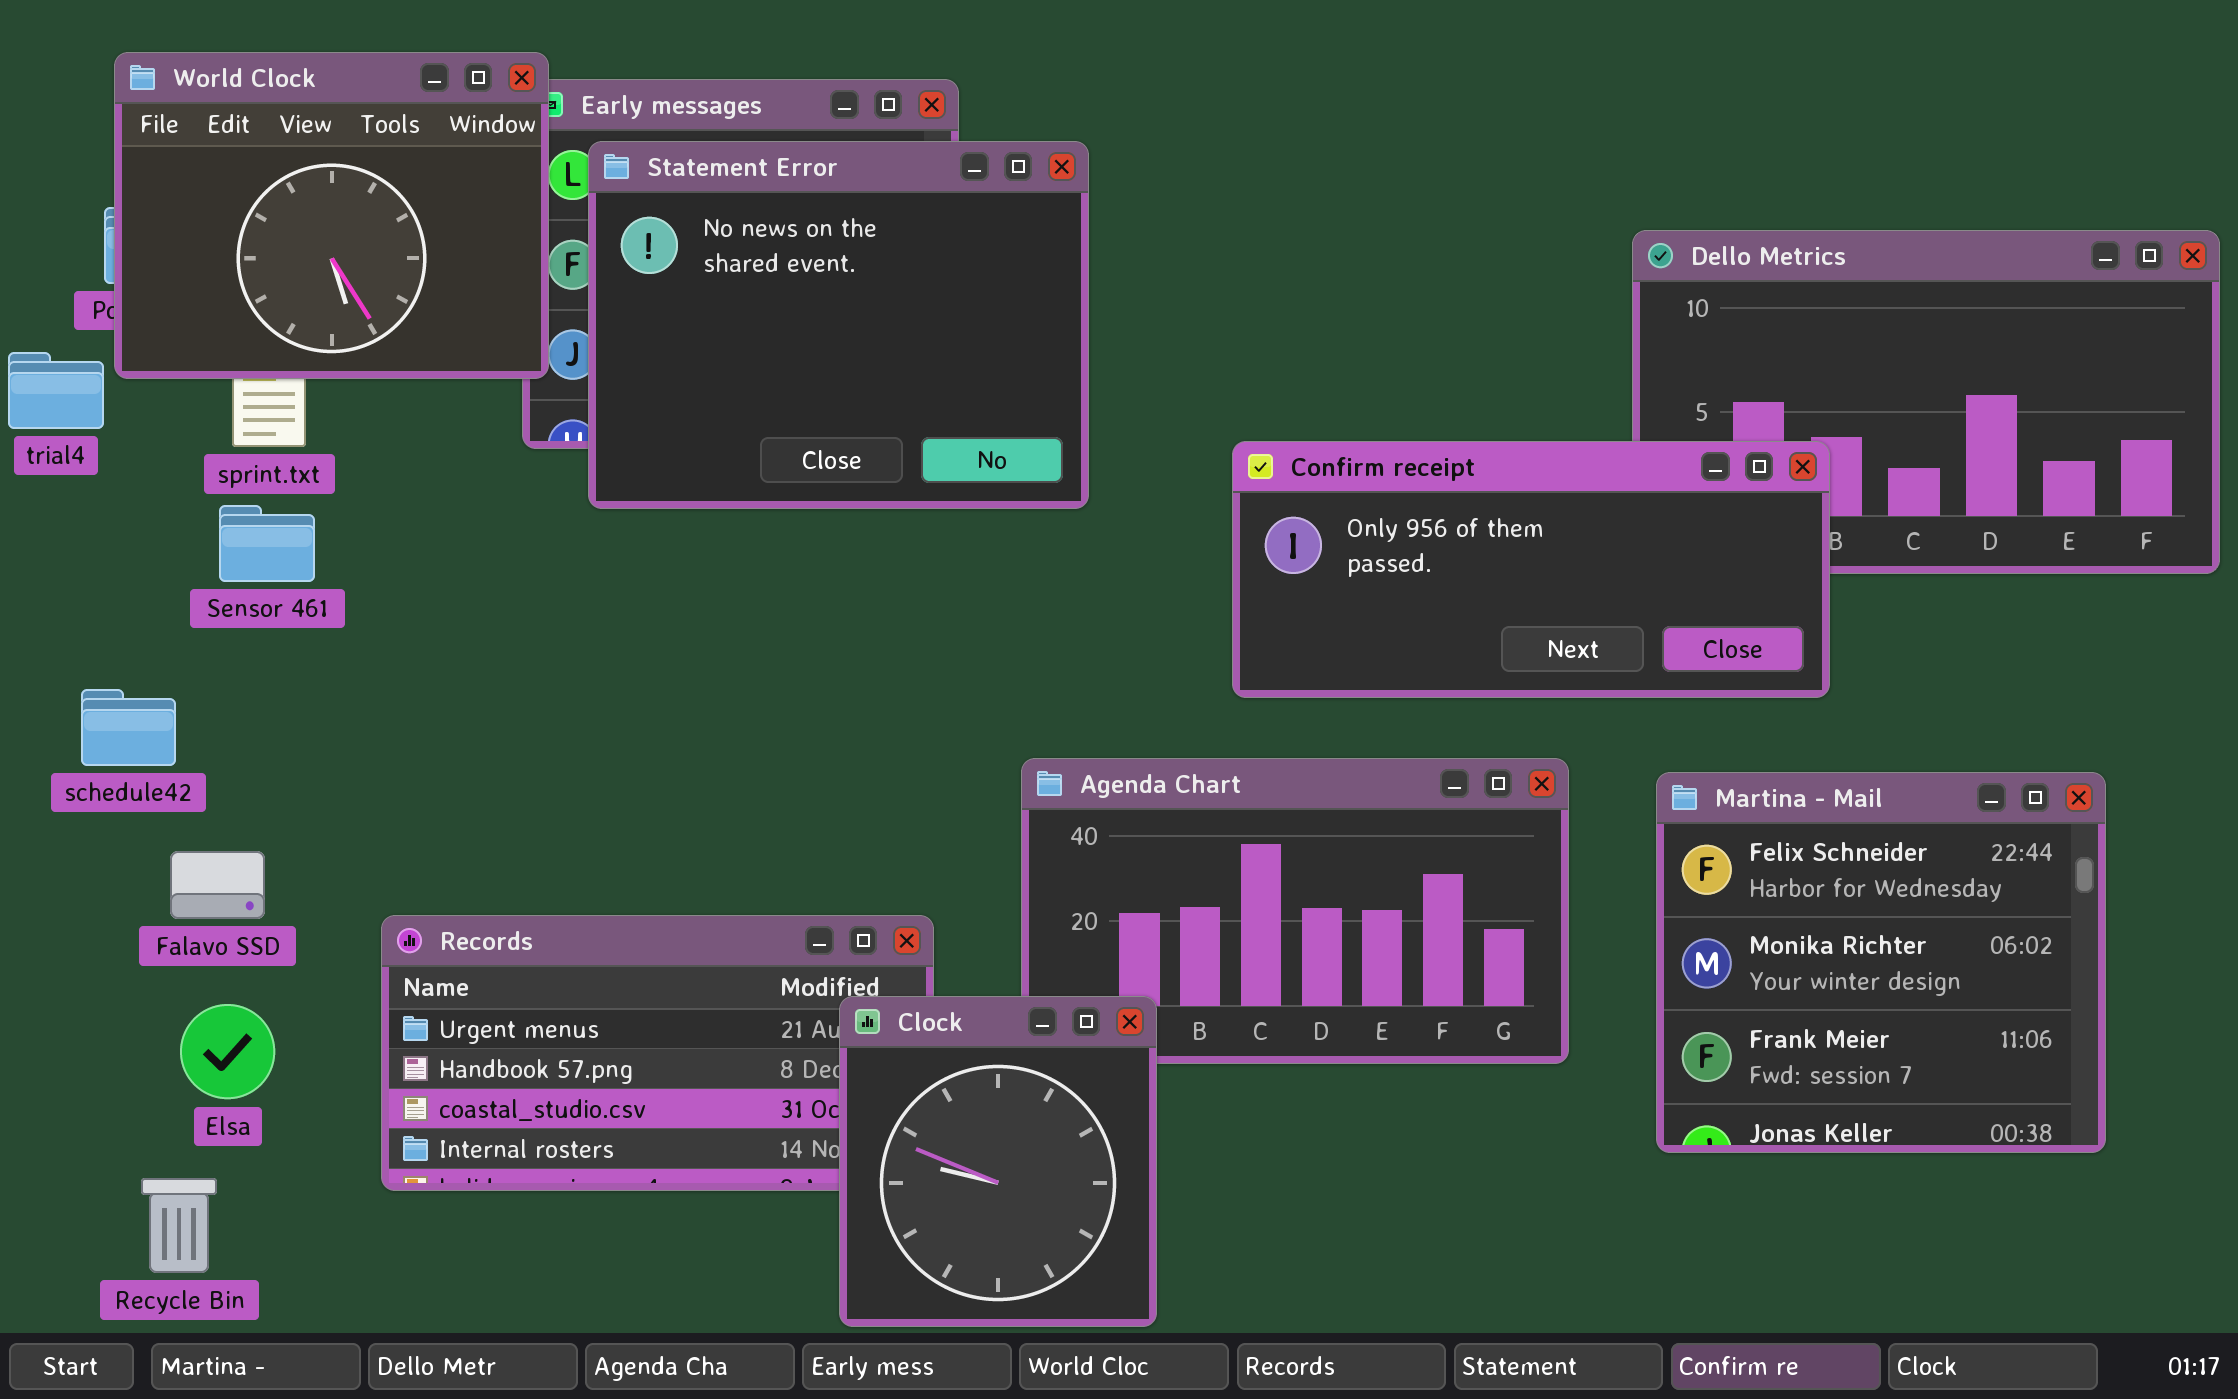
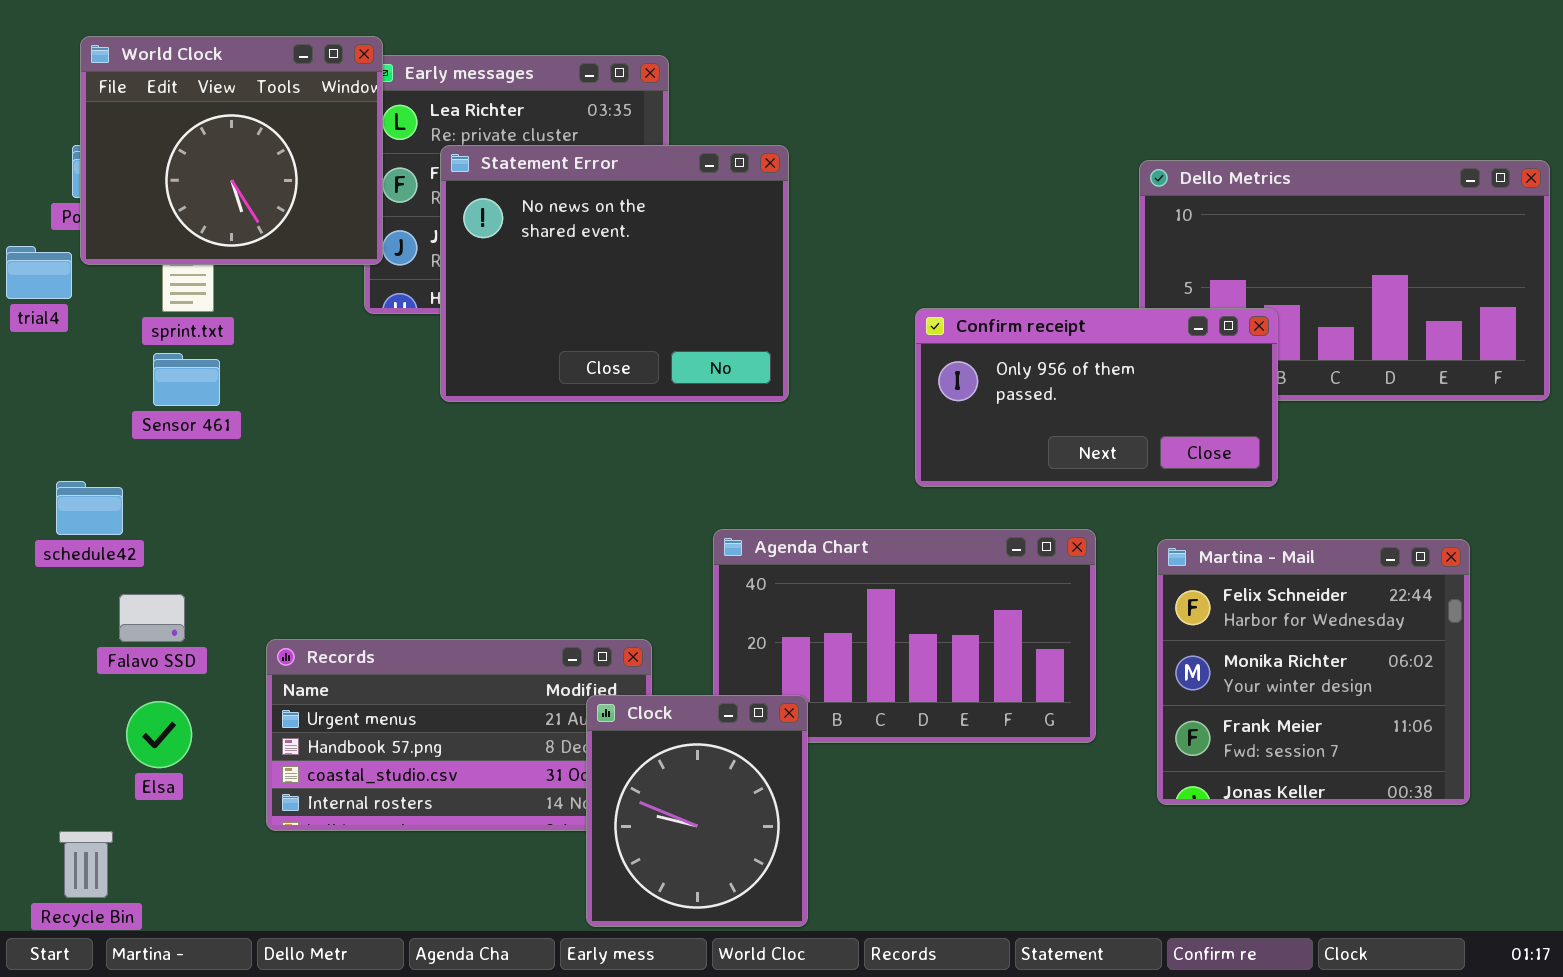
Statement Error: [588,141,1089,509] -> [440,145,789,402], moved
Confirm receipt: [1232,441,1830,698] -> [915,308,1278,487], resized
Recycle Bin: [141,1178,217,1273] -> [59,831,113,898], moved

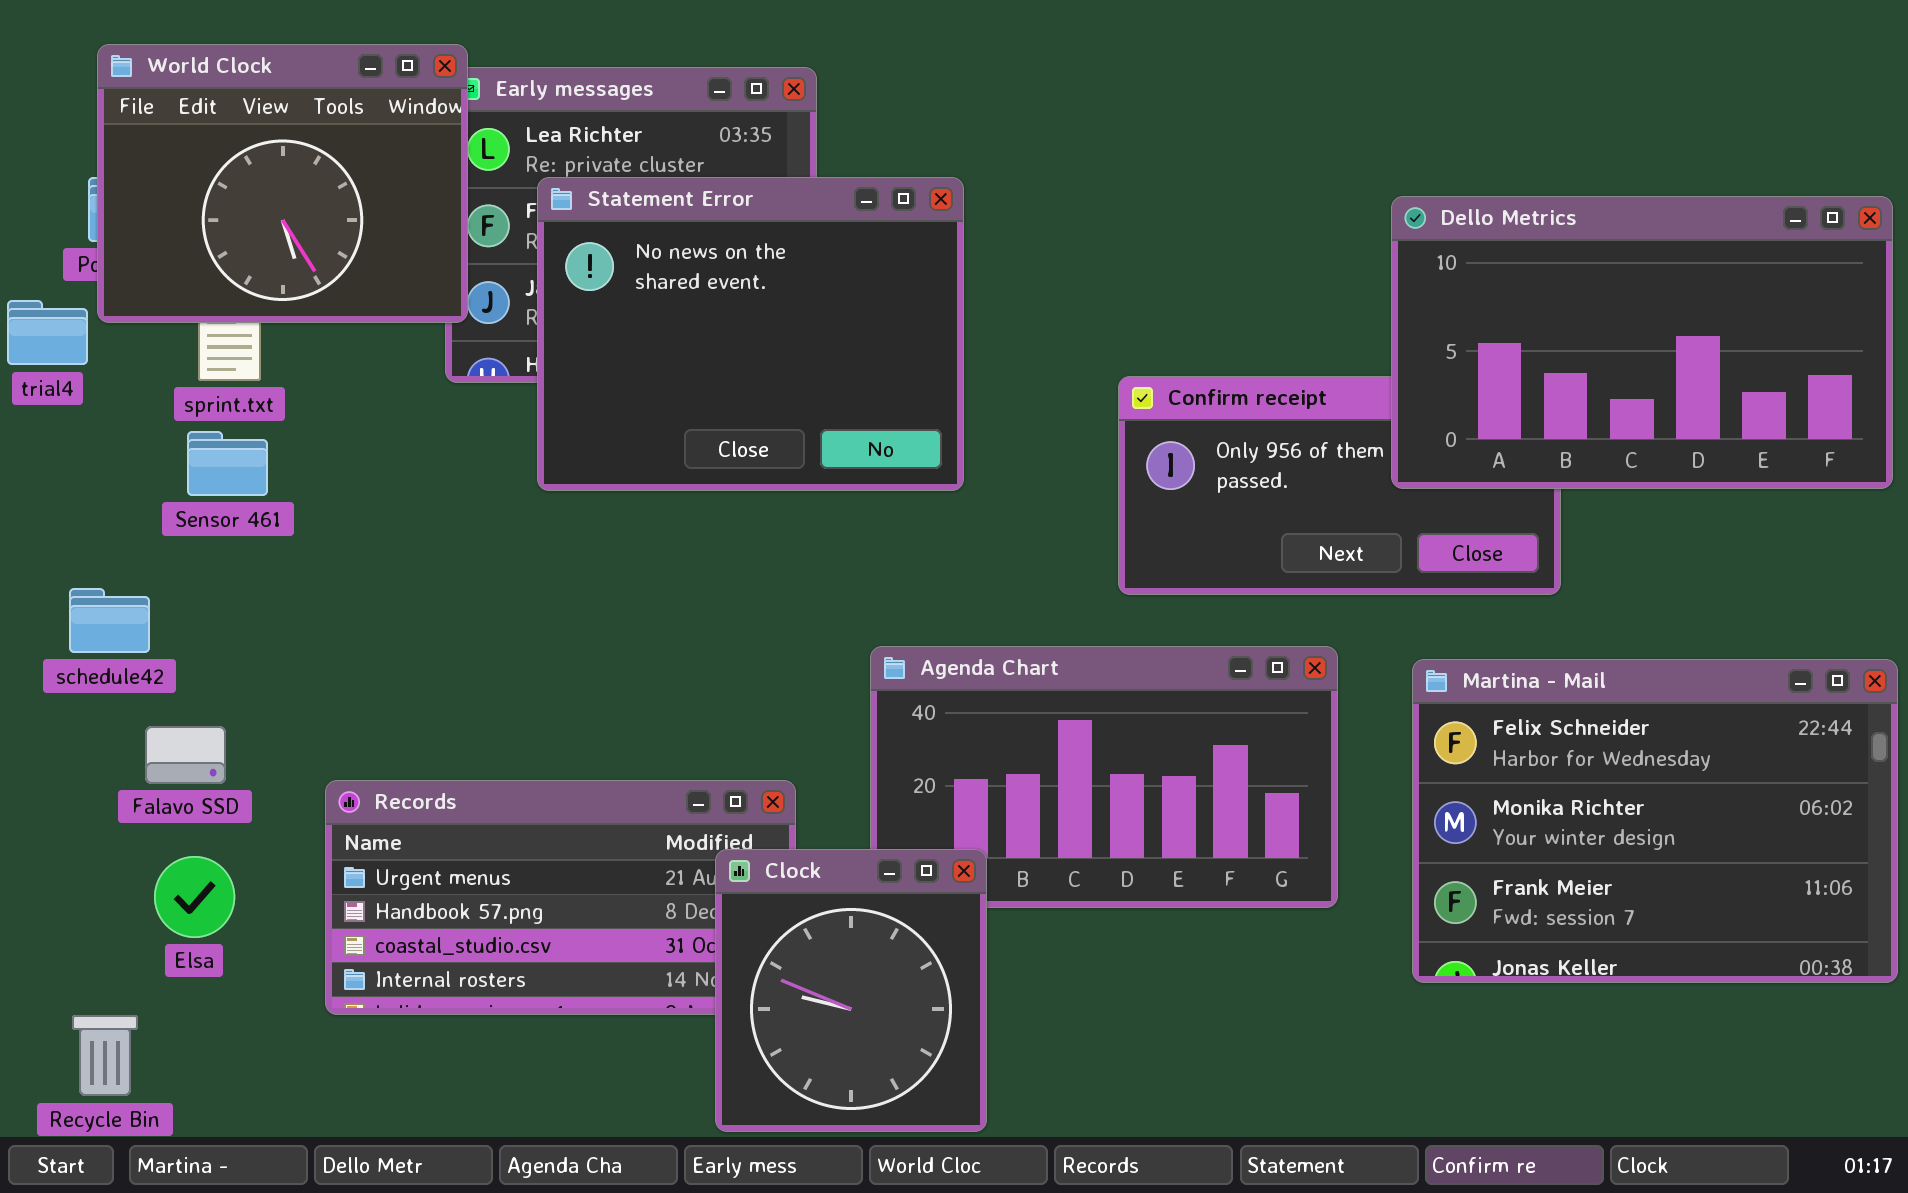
Dello Metrics: [1139,160,1550,401] -> [1391,196,1893,489], raised
Martina - Mail: [1157,539,1470,805] -> [1412,659,1898,983], resized

